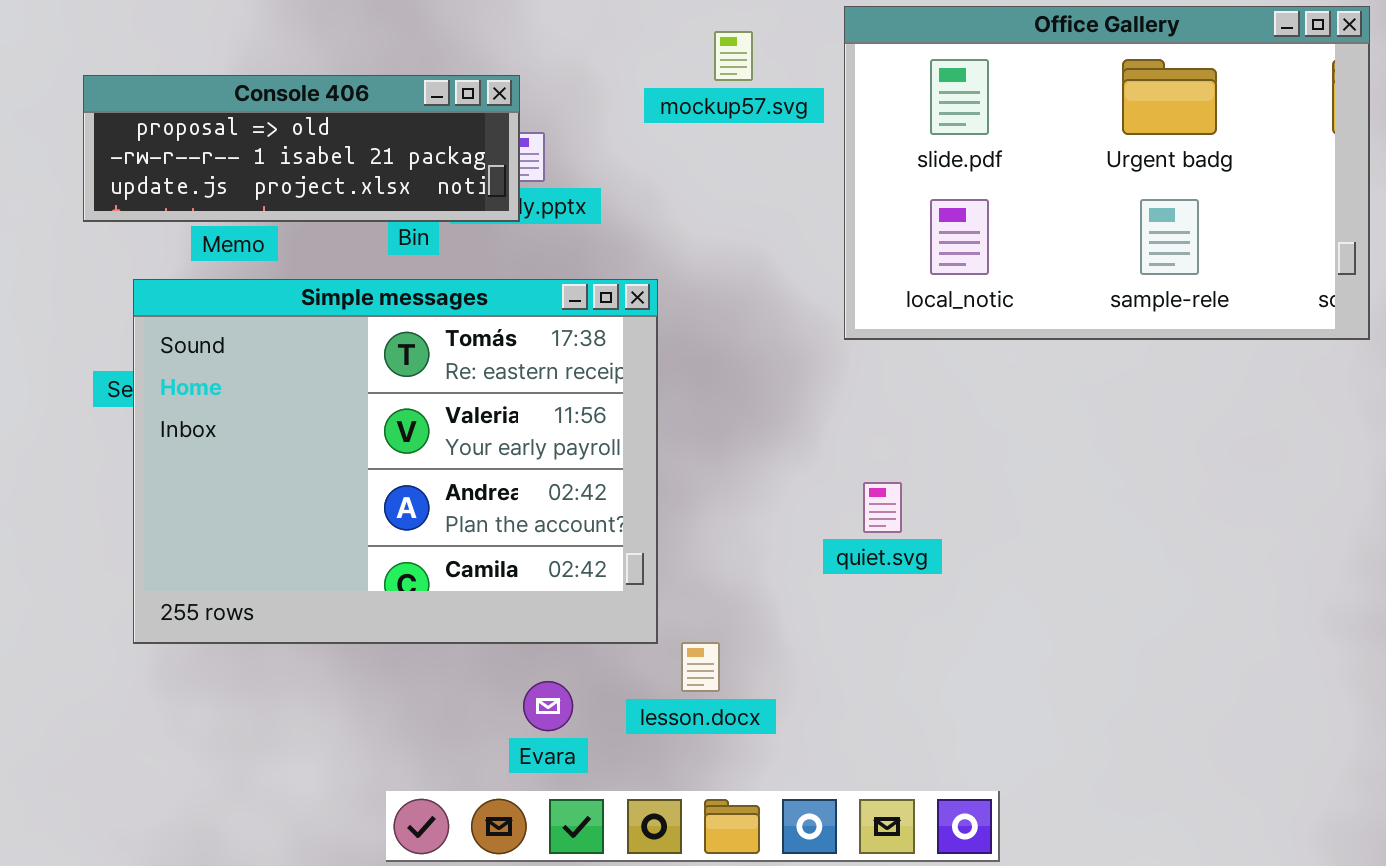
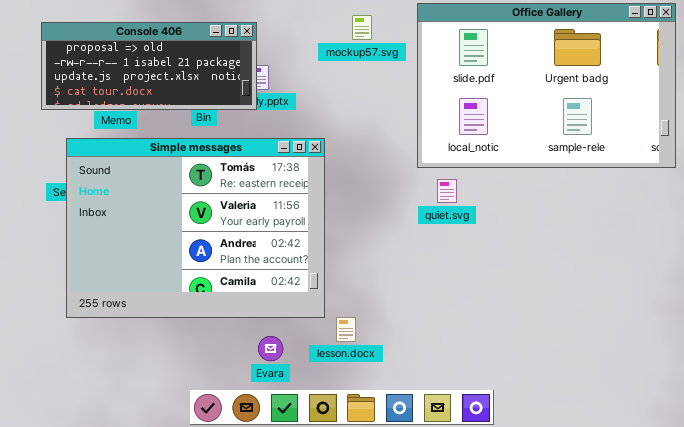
Console 406: [83,75,520,222] -> [41,22,257,110], resized
quiet.svg: [863,482,902,533] -> [437,179,457,203], moved

